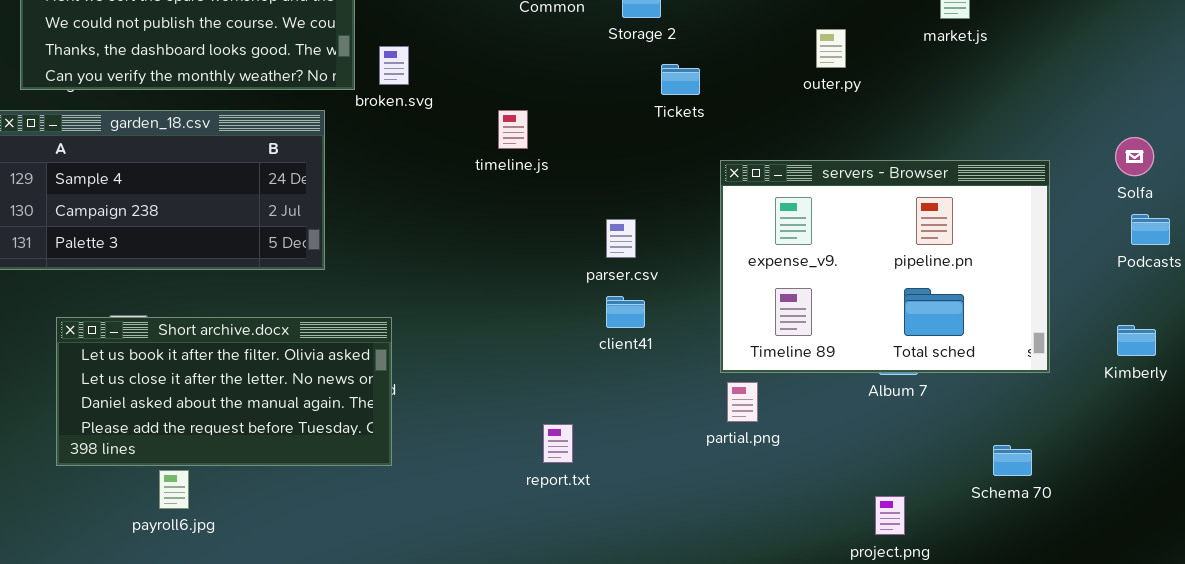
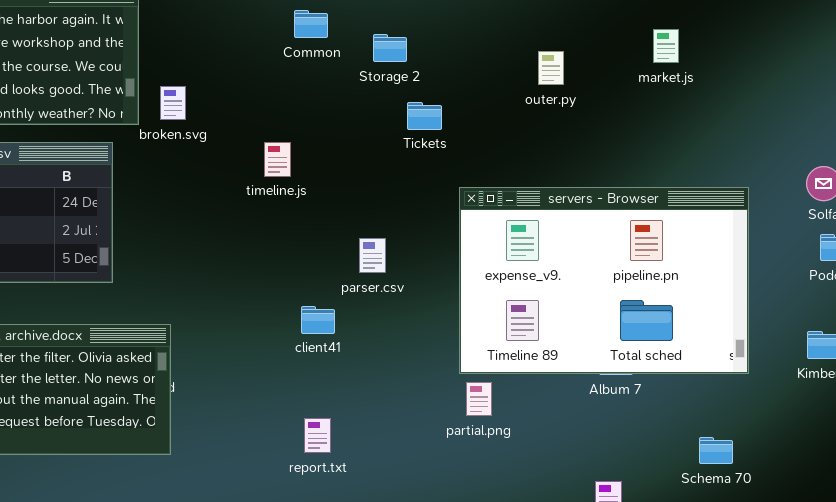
outer.py: [816,29,846,68] -> [538,51,564,85], moved
client41: [606,296,645,328] -> [301,306,335,334], moved

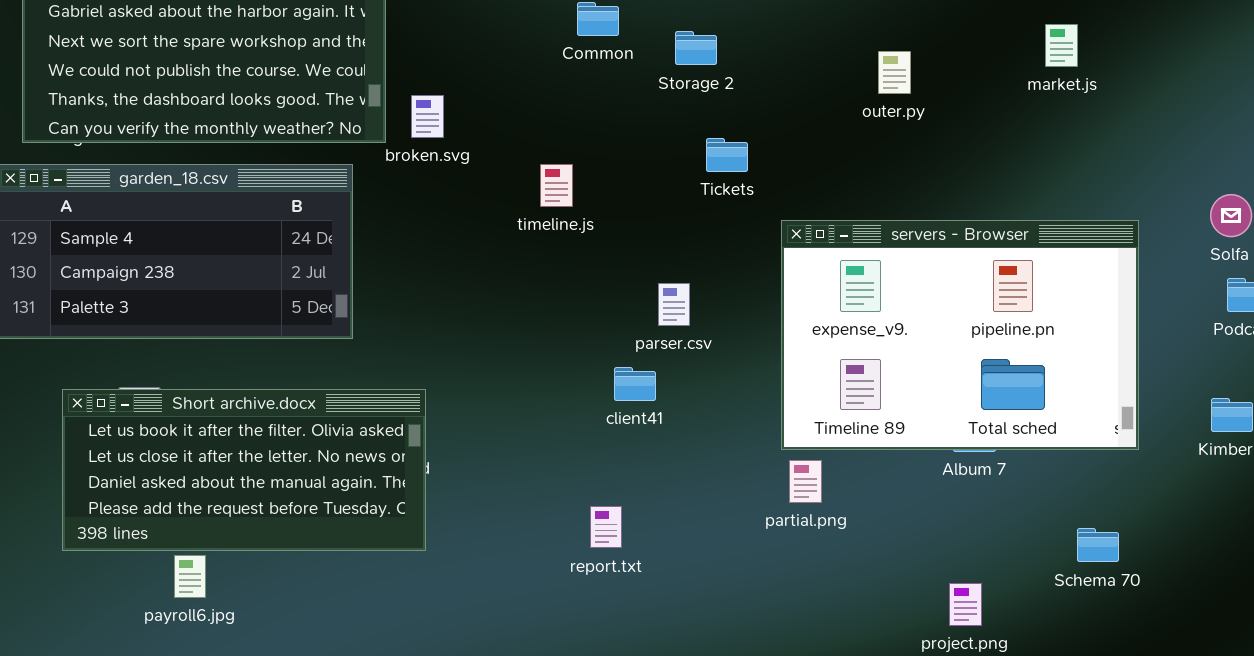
market.js: [653,29,679,63] -> [1045,24,1078,67], moved
Tickets: [407,102,442,130] -> [706,138,748,172], moved
client41: [301,306,335,334] -> [614,367,656,401], moved

